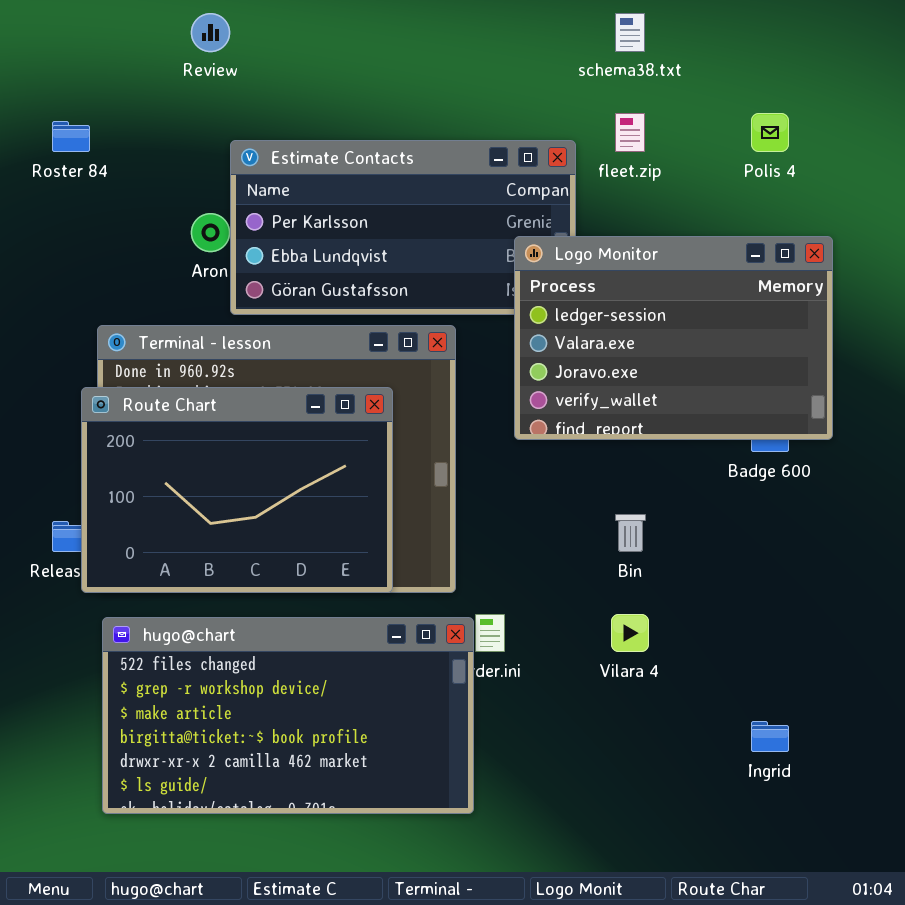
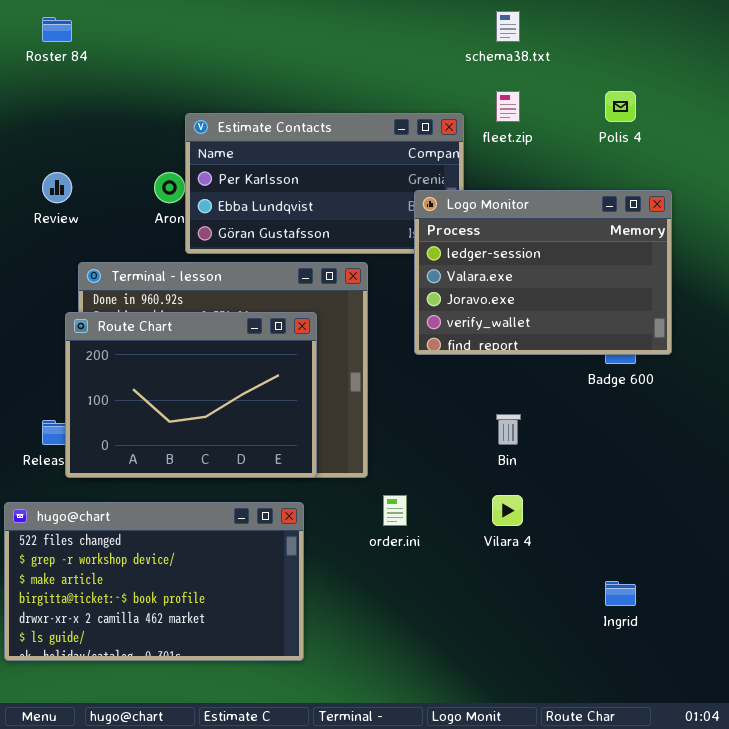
Review: [191,13,230,52] -> [42,172,72,203], moved
Roster 84: [52,121,90,152] -> [42,17,72,42], moved
hugo@chart: [102,617,474,814] -> [4,502,304,661], moved

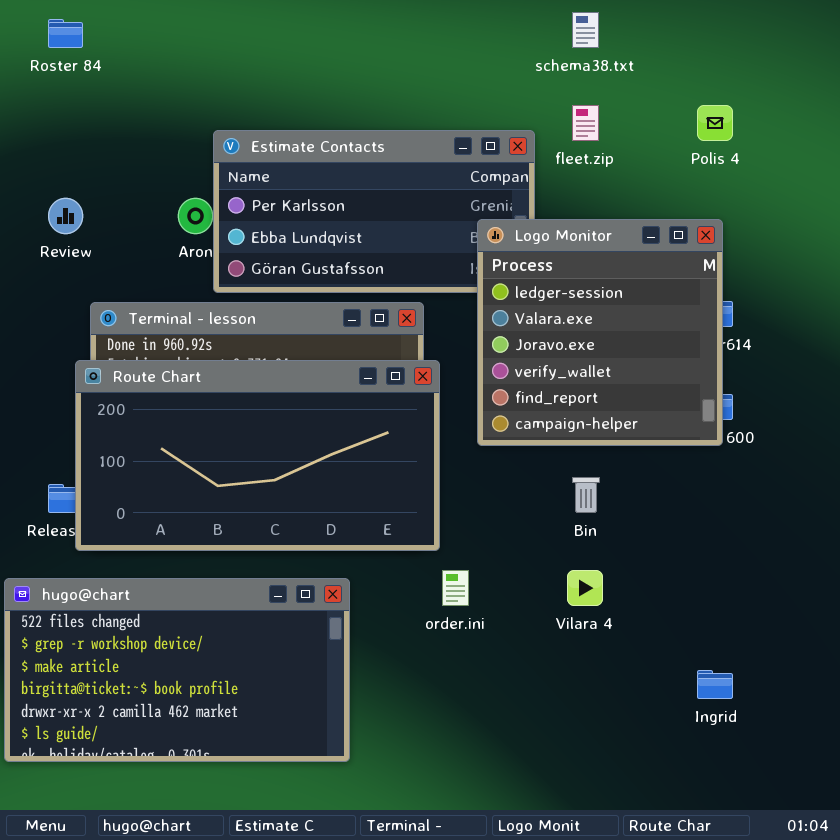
Logo Monitor: [414,190,672,355] -> [477,219,723,446], resized
Route Chart: [65,312,317,478] -> [75,360,440,551], resized

